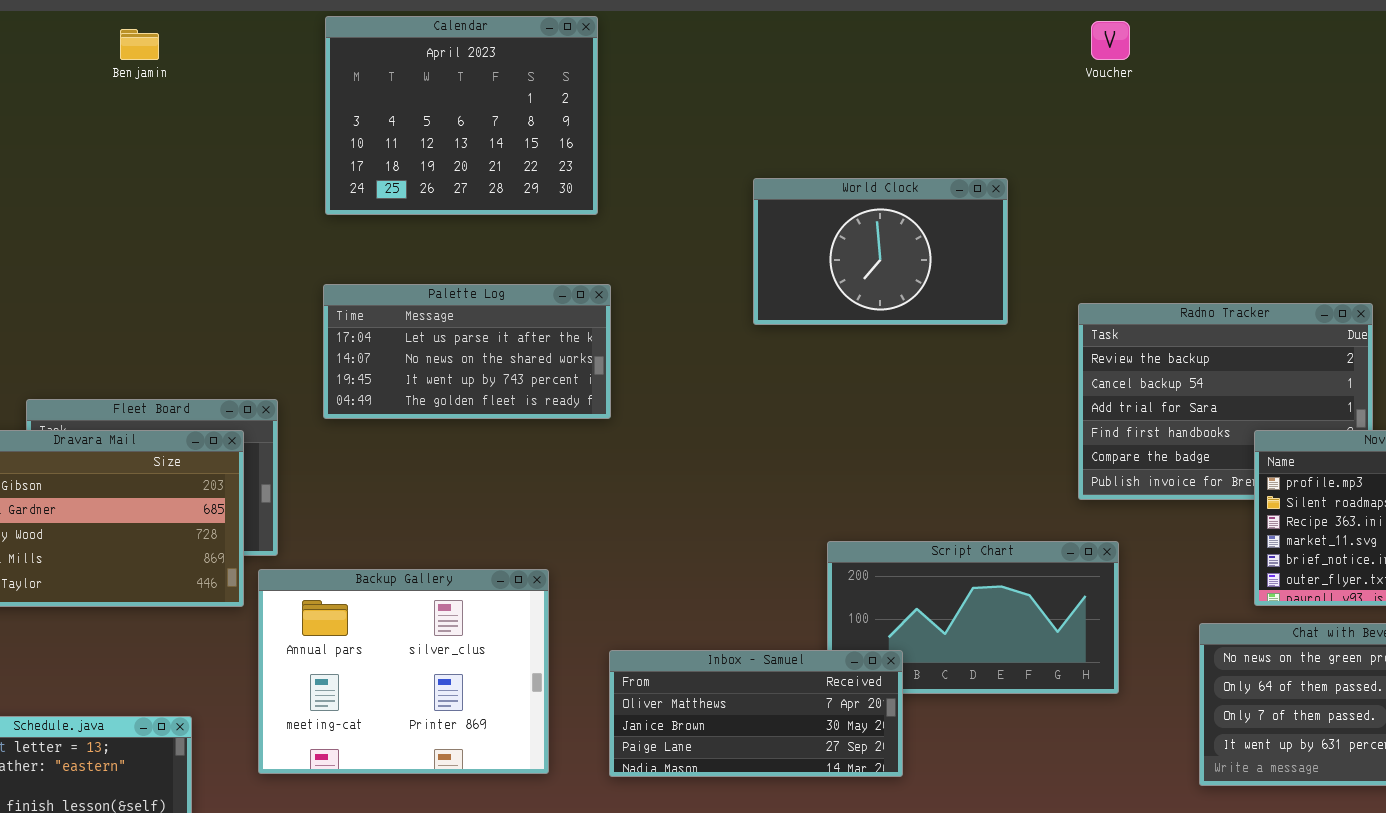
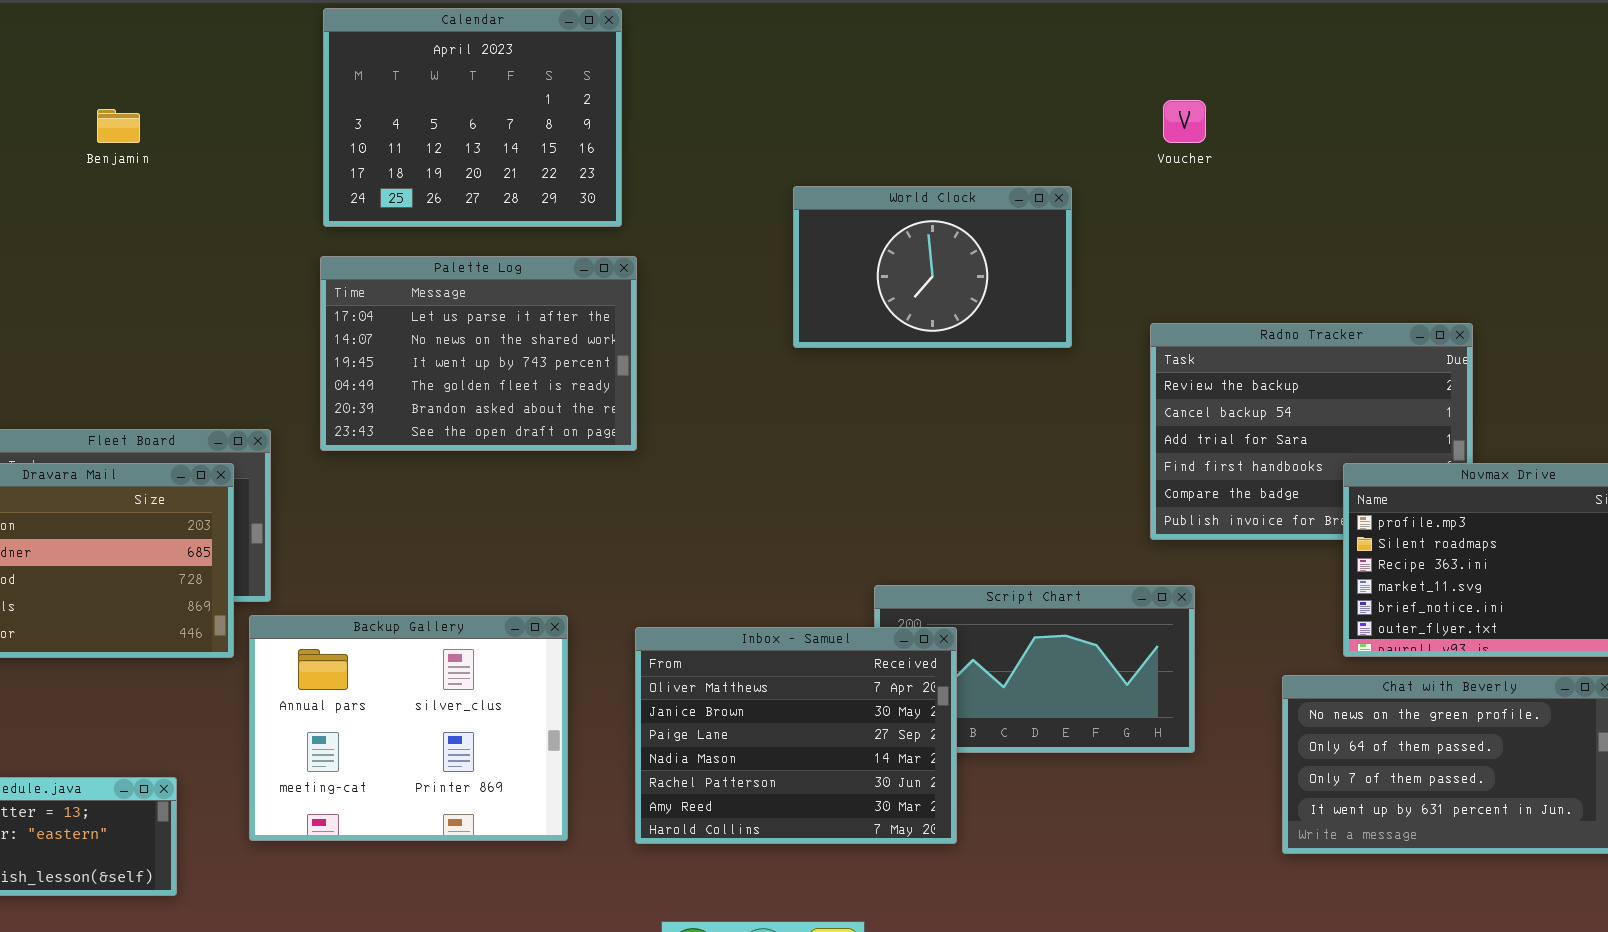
Voucher: [1091,21,1130,60] -> [1163,100,1206,143], moved
Benjamin: [120,29,159,60] -> [97,109,140,143], moved
Palette Log: [323,284,611,419] -> [320,256,637,451], resized
Inbox - Samuel: [609,650,903,777] -> [635,627,957,844], resized

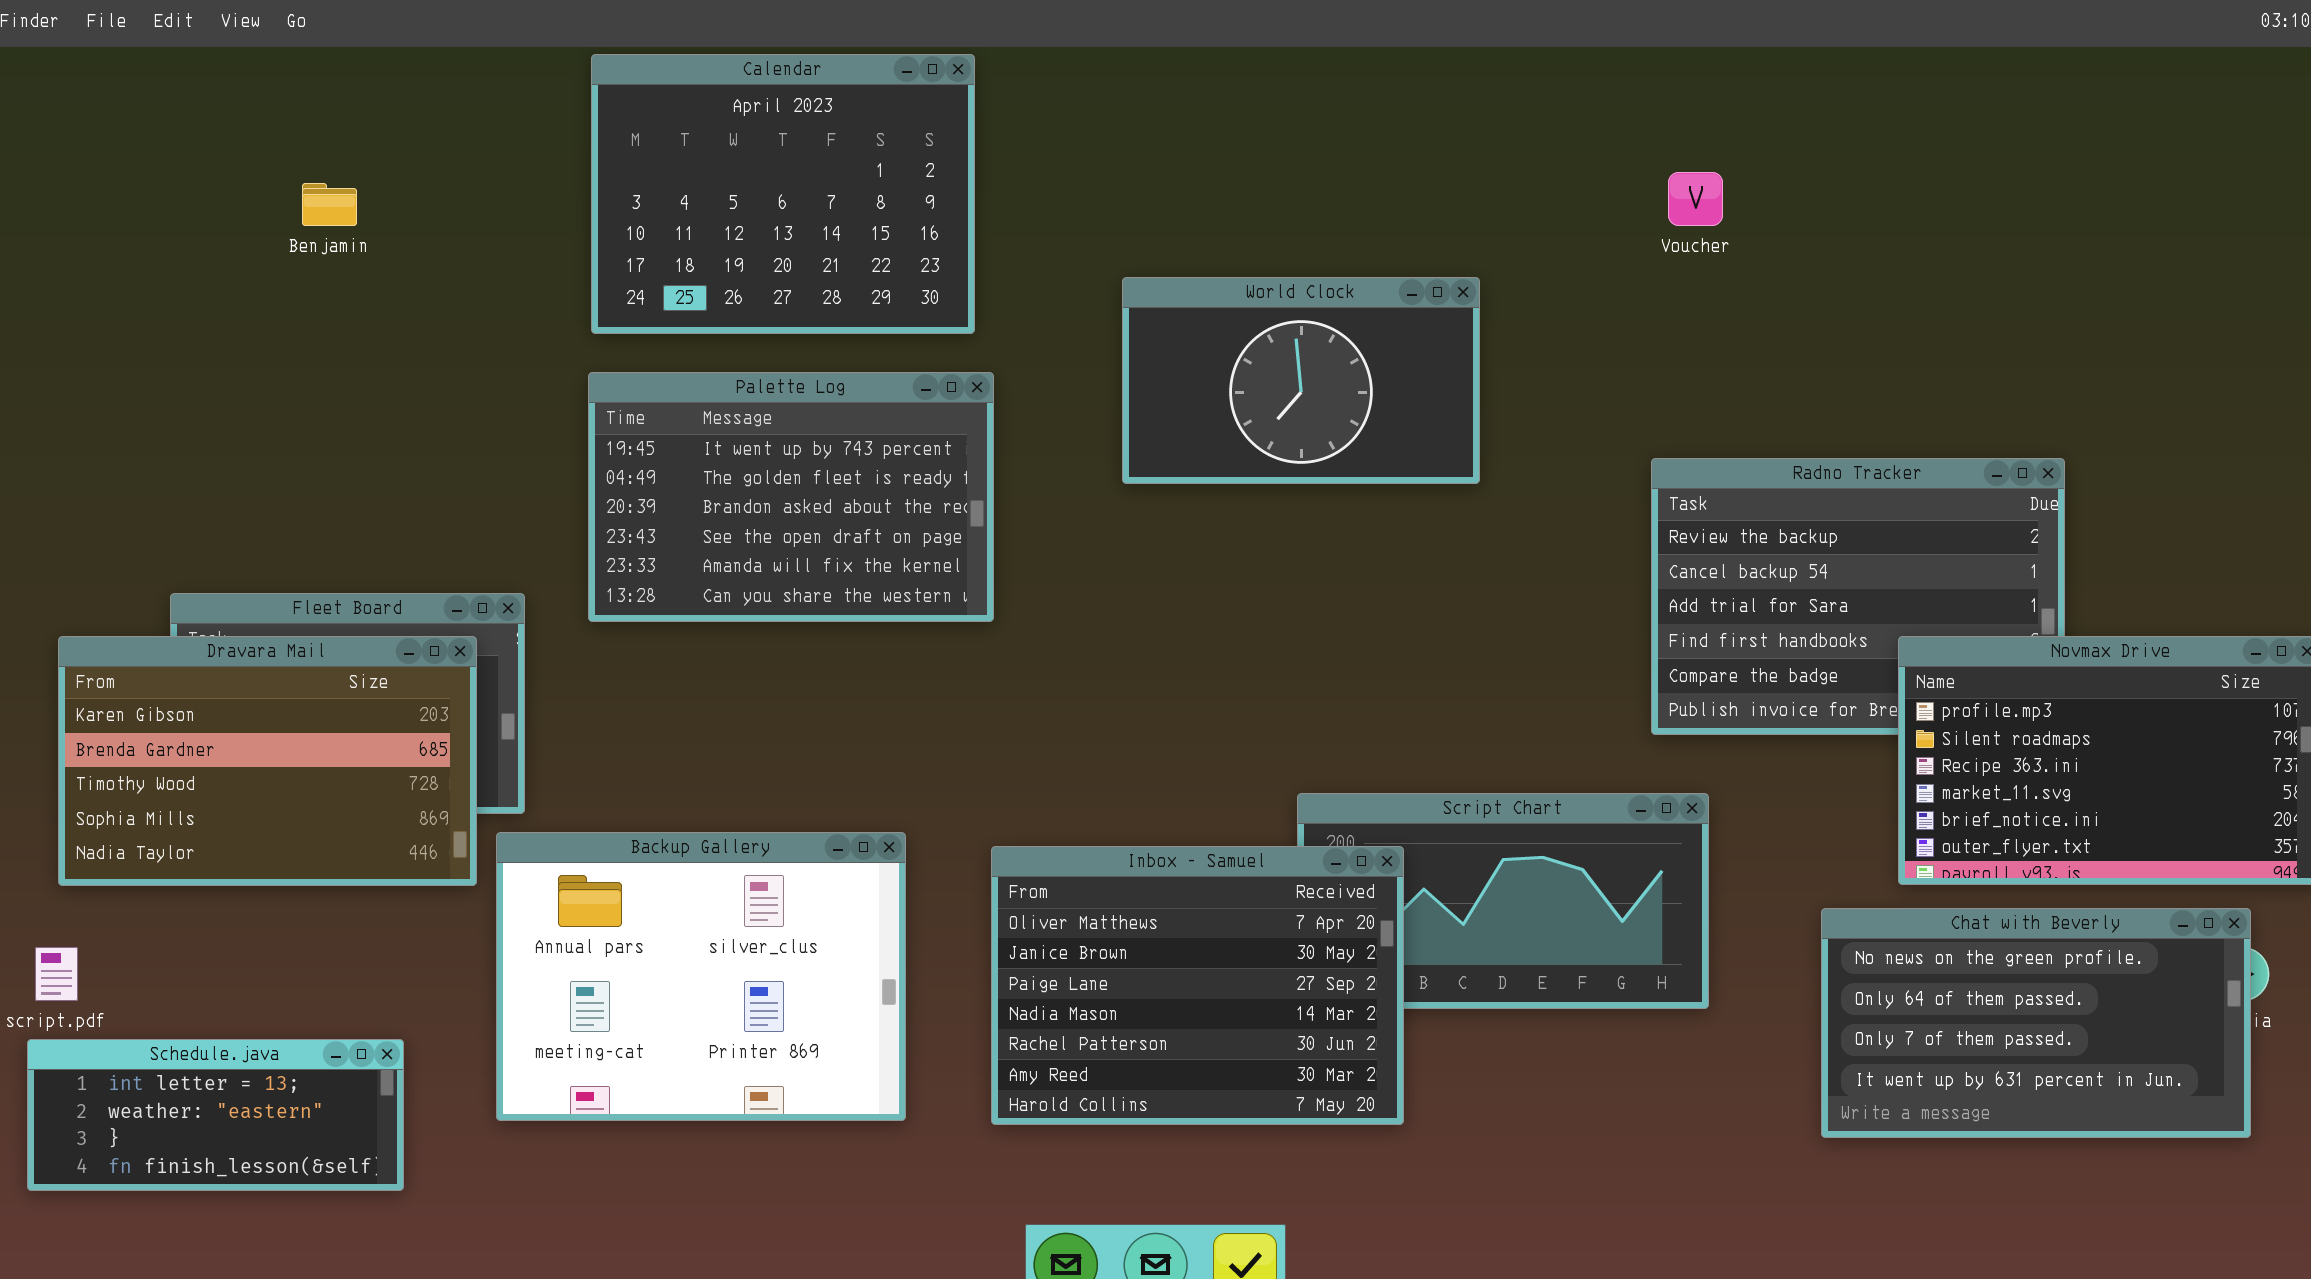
World Clock: [793,186,1072,348] -> [1122,277,1480,484], moved
Palette Log: [320,256,637,451] -> [588,372,994,622], scrolled down 2 rows

